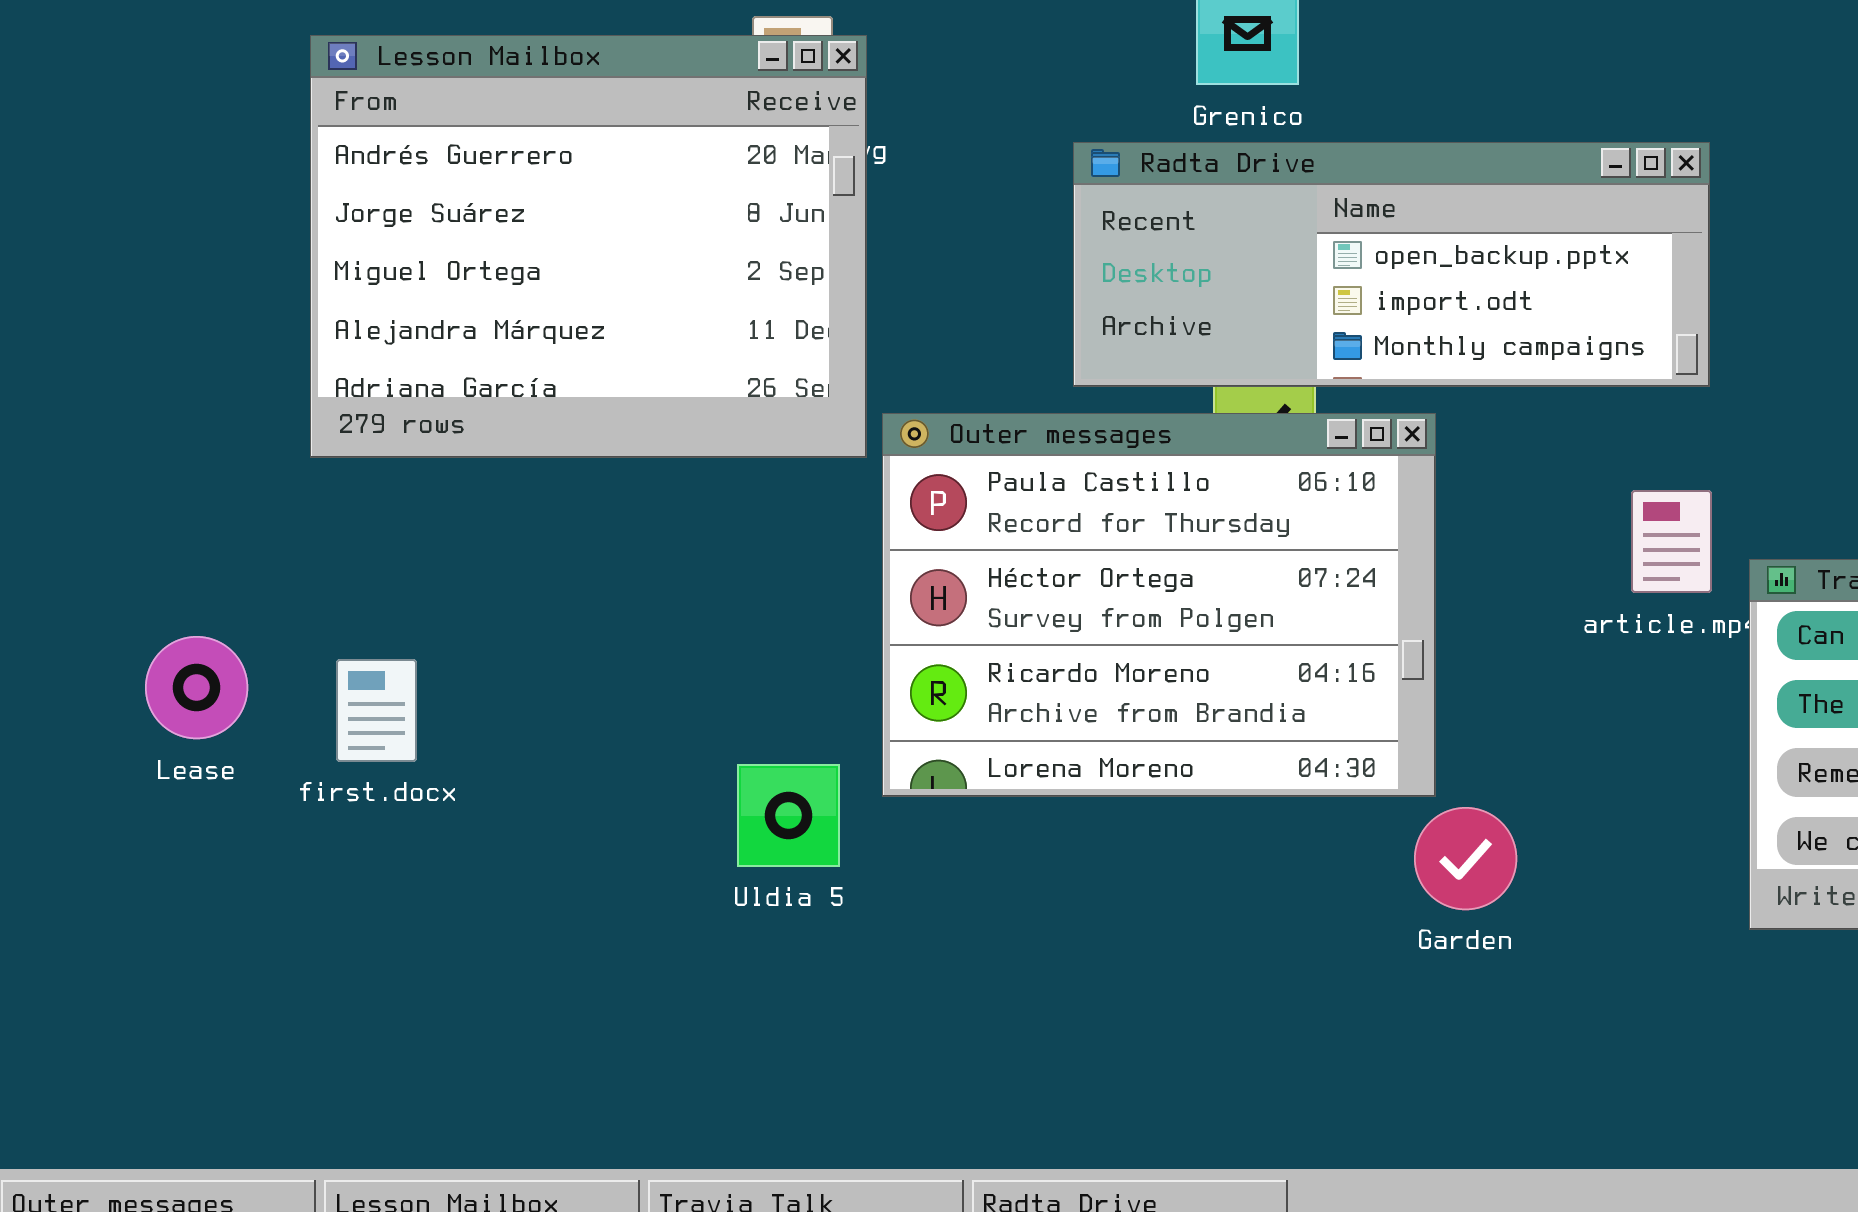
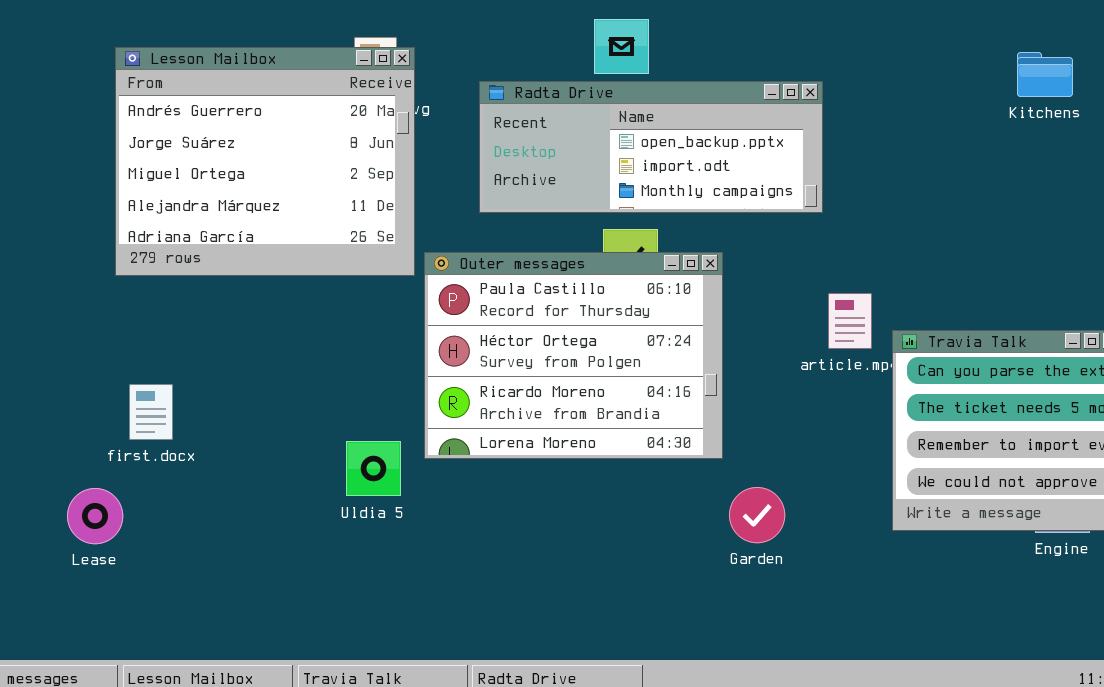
Radta Drive: [1073,142,1710,387] -> [479,81,823,213], moved
Lease: [145,636,248,739] -> [67,488,123,544], moved
Garden: [1414,807,1517,910] -> [729,487,785,543], moved

